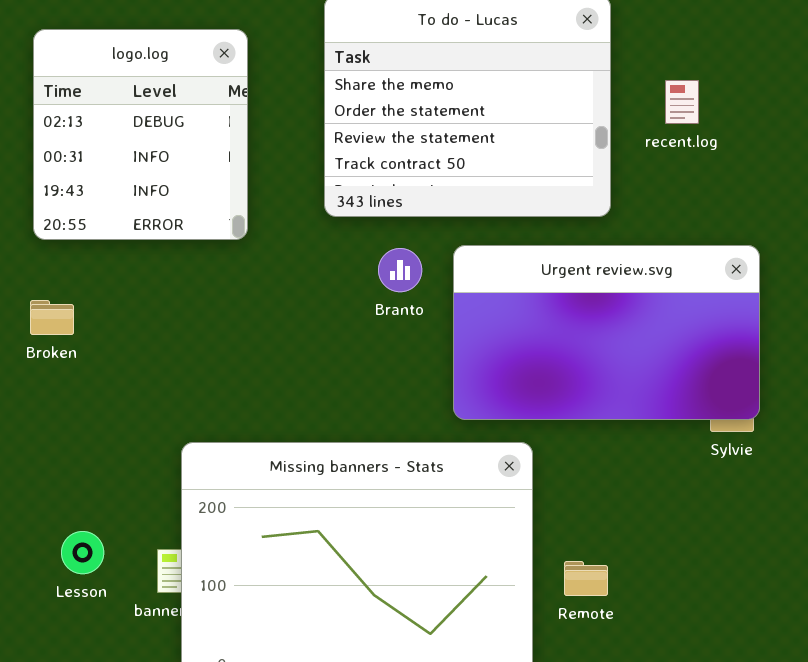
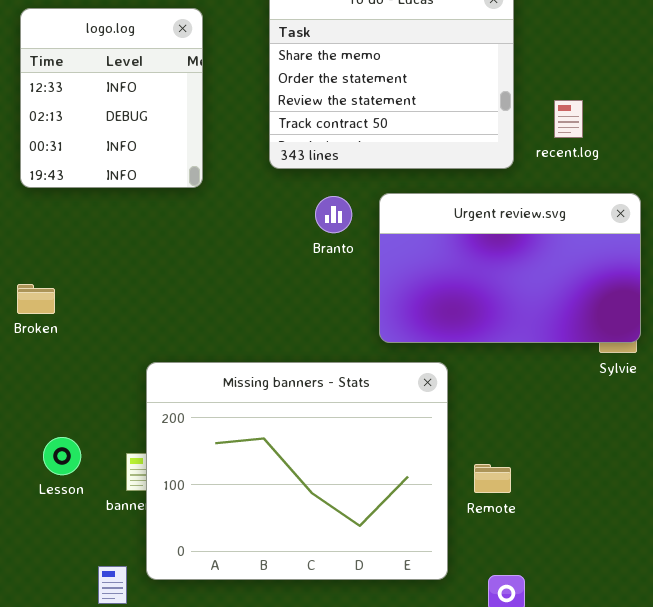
logo.log: [33,29,248,240] -> [20,8,203,188], scrolled up 1 row
recent.log: [665,80,699,124] -> [554,100,583,138], moved
Broken: [30,300,74,335] -> [17,284,55,314], moved

